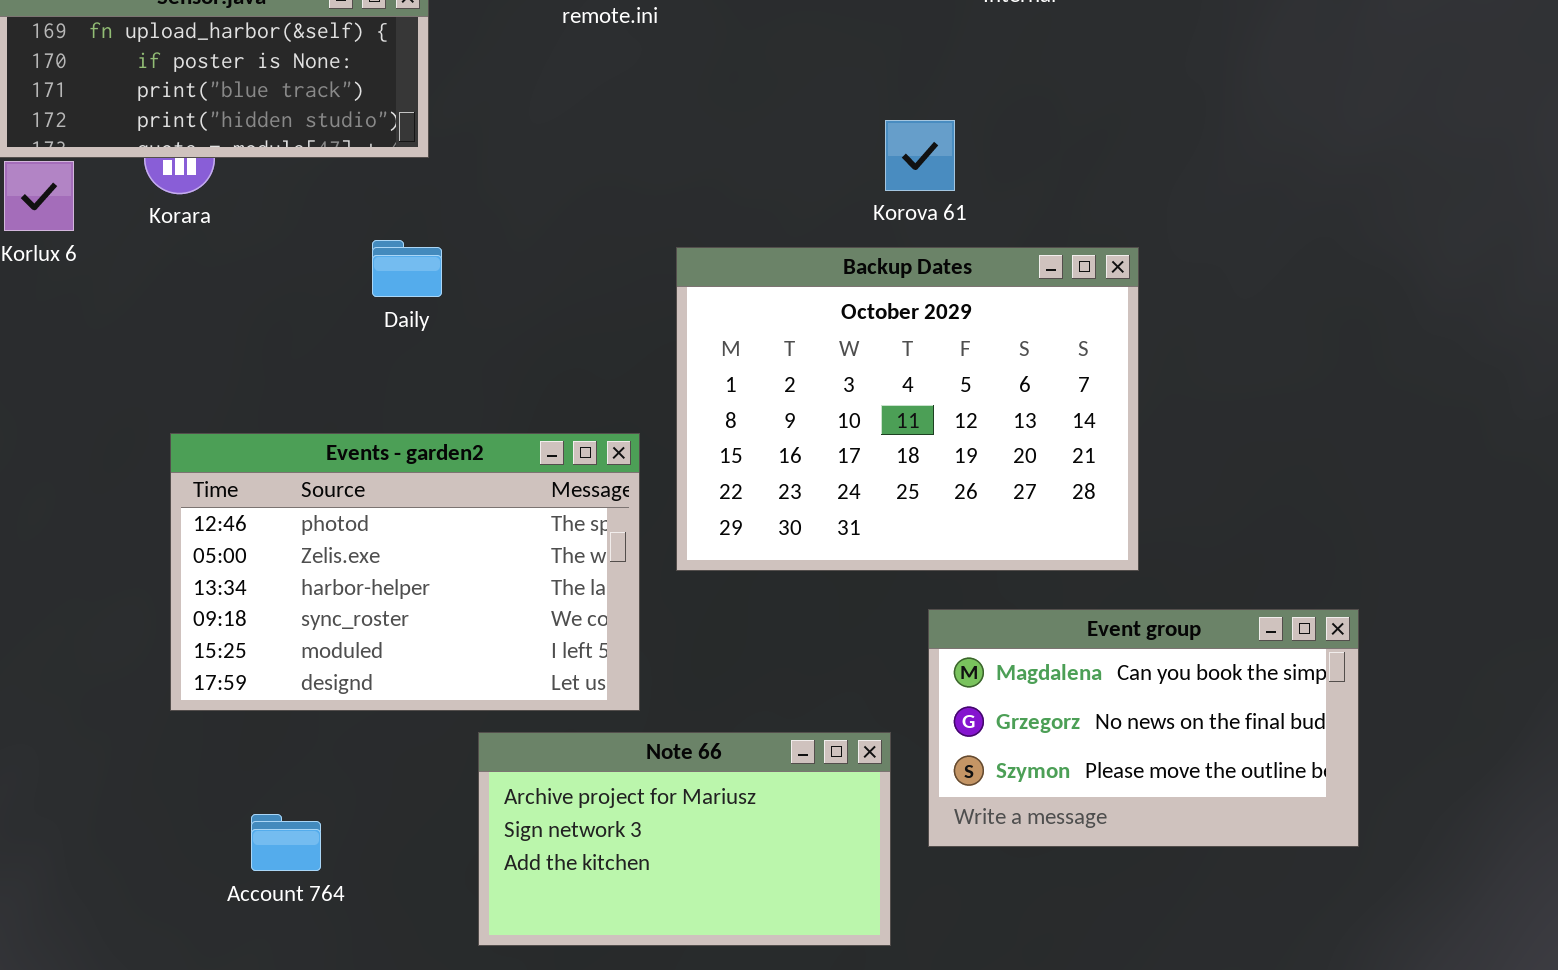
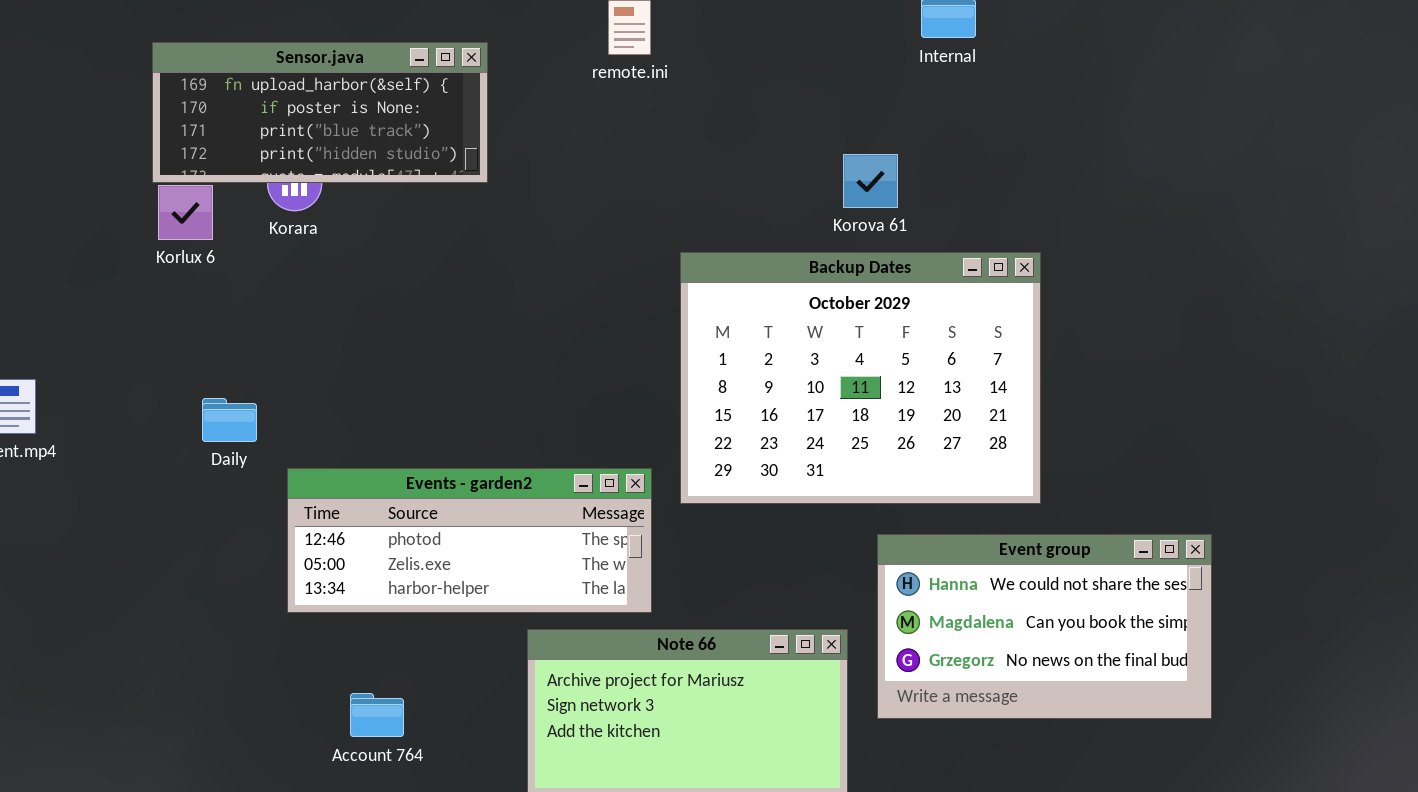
Daily: [372,240,442,297] -> [202,398,257,442], moved
Events - garden2: [170,433,640,711] -> [287,468,652,613], resized
Event group: [928,609,1359,847] -> [877,534,1212,719], scrolled up 1 row

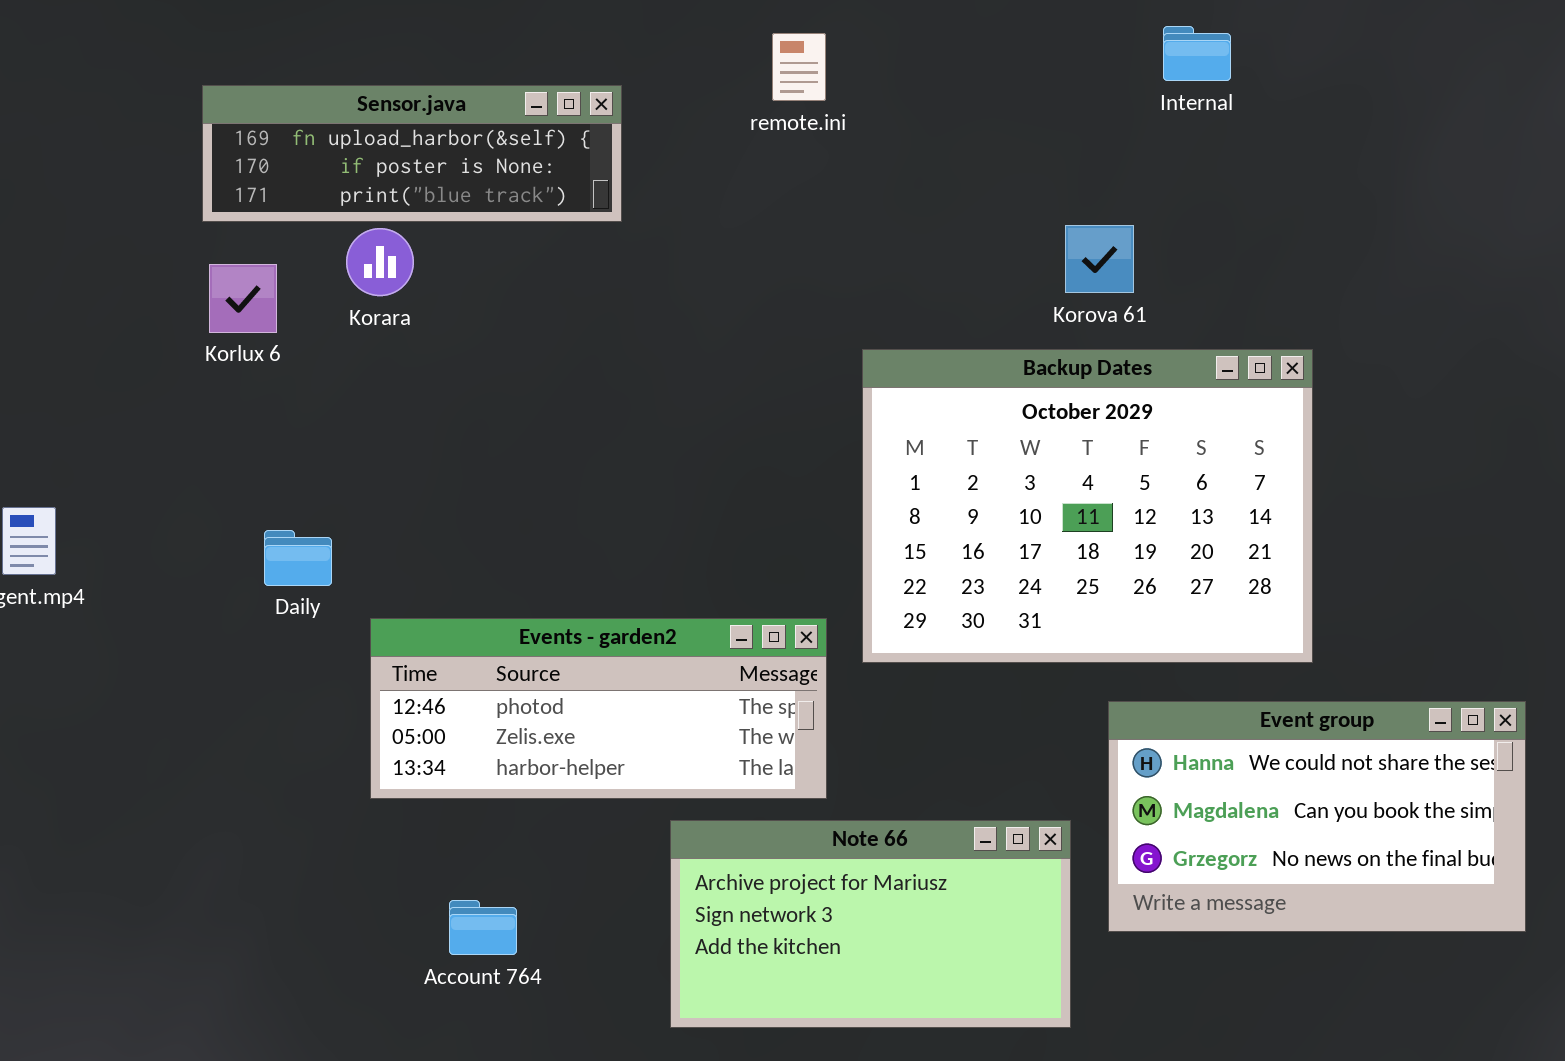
Sensor.java: [152,42,488,183] -> [202,85,622,222], resized

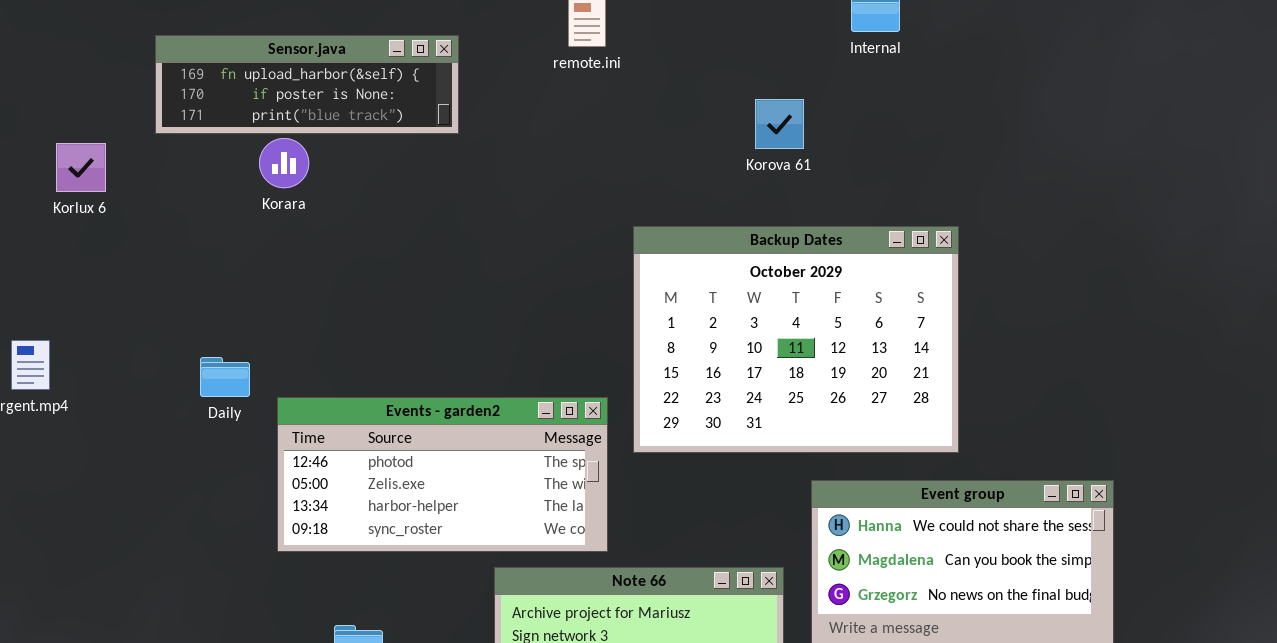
Korova 61: [1065,225,1134,293] -> [755,99,804,149], moved
Korlux 6: [209,264,277,333] -> [56,143,106,192], moved
Events - garden2: [370,618,827,799] -> [277,397,608,552], resized

